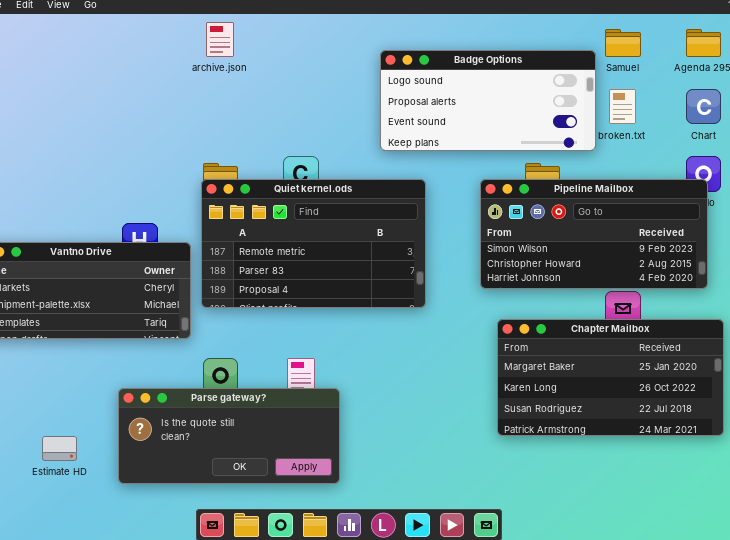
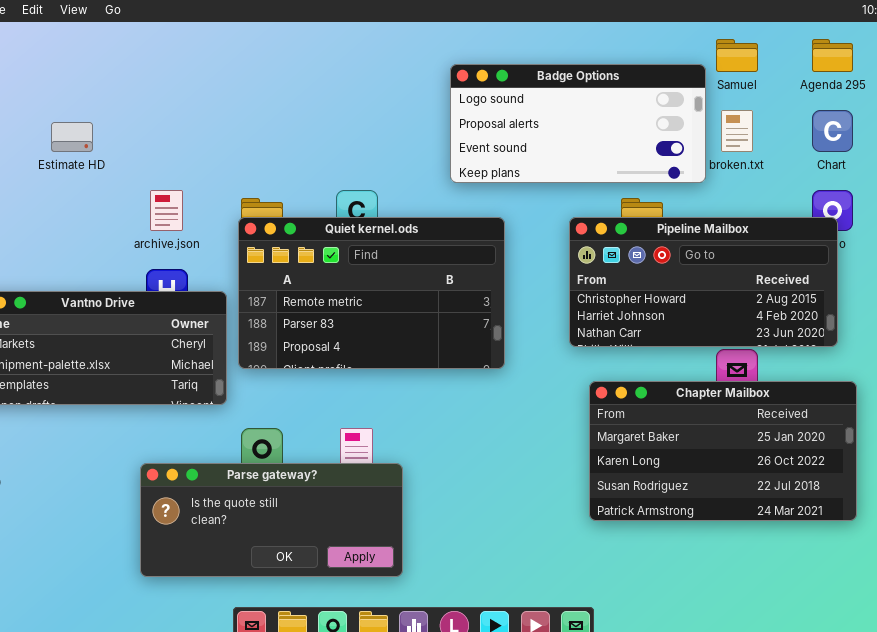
archive.json: [206,22,234,57] -> [150,190,183,231], moved
Pipeline Mailbox: [480,179,708,289] -> [569,217,838,347], scrolled down 1 row
Estimate HD: [42,436,77,461] -> [51,122,93,152], moved

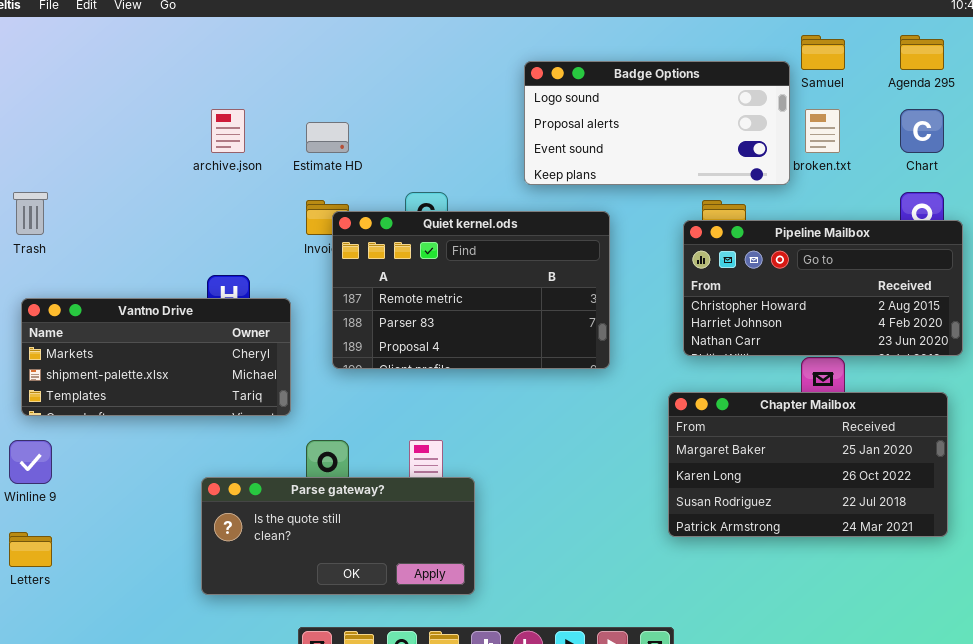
Estimate HD: [51,122,93,152] -> [306,122,349,153], moved
archive.json: [150,190,183,231] -> [211,109,245,153], moved
Quiet kernel.ods: [238,217,505,369] -> [332,211,610,369], moved
Pipeline Mailbox: [569,217,838,347] -> [683,220,963,356], moved

